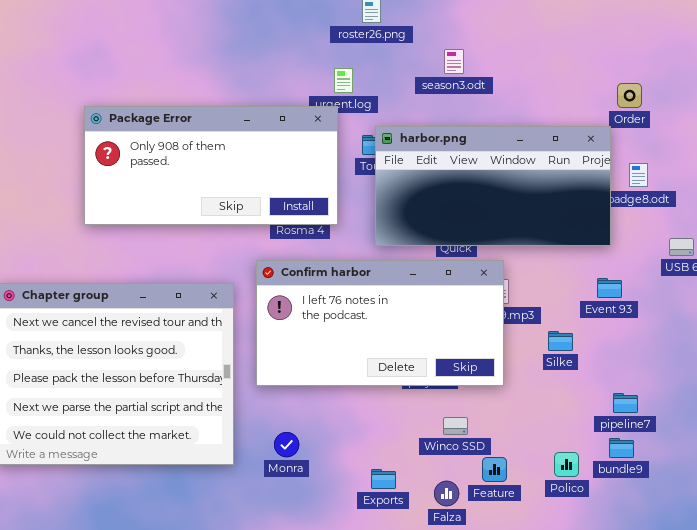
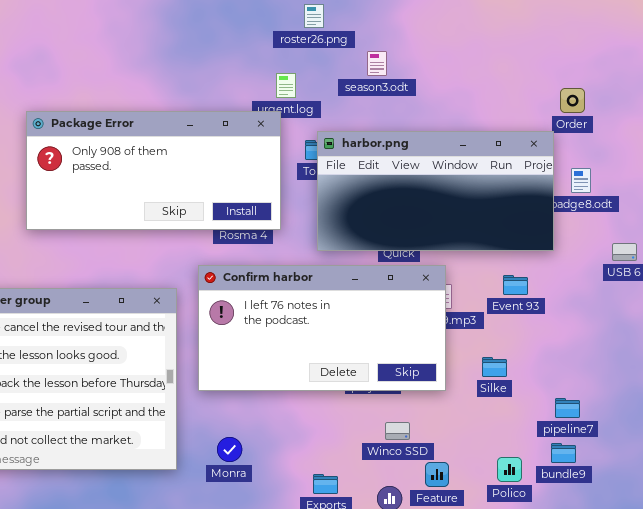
season3.odt: [444,49,464,74] -> [367,51,387,76], moved
Event 93: [597,278,622,298] -> [503,275,528,295], moved
Silke: [548,331,573,351] -> [482,357,507,377], moved

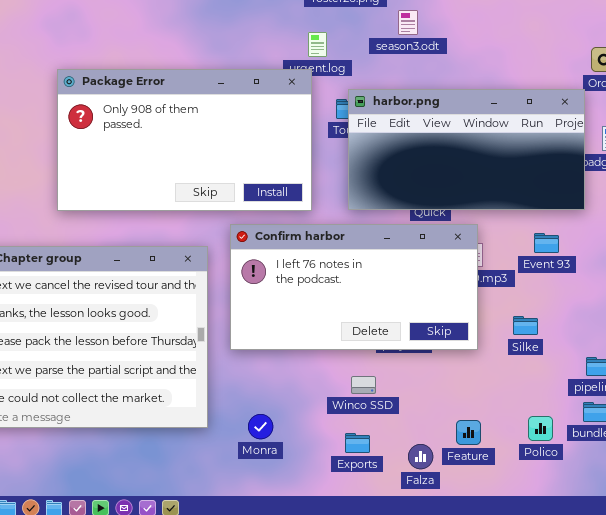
Package Error: [26,111,281,230] -> [57,69,312,211], resized
Winco SSD: [385,422,410,440] -> [351,376,376,394], moved
Monra: [217,437,242,462] -> [248,414,273,439], moved

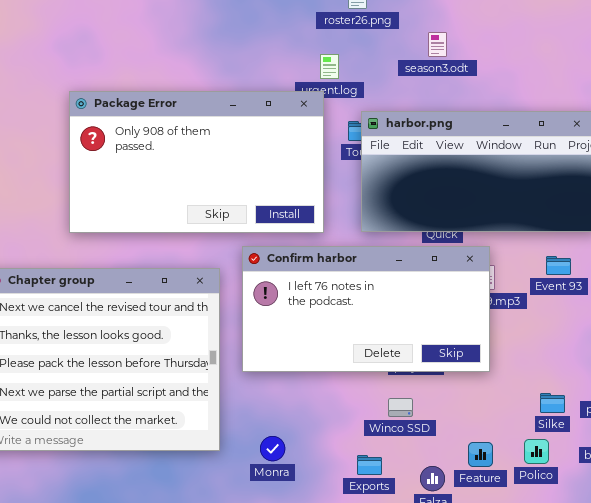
season3.odt: [398,10,418,35] -> [428,32,447,57], moved
Silke: [513,316,538,335] -> [540,393,565,413], moved
Winco SSD: [351,376,376,394] -> [388,398,413,417], moved
Polico: [528,416,553,441] -> [524,439,549,464], moved

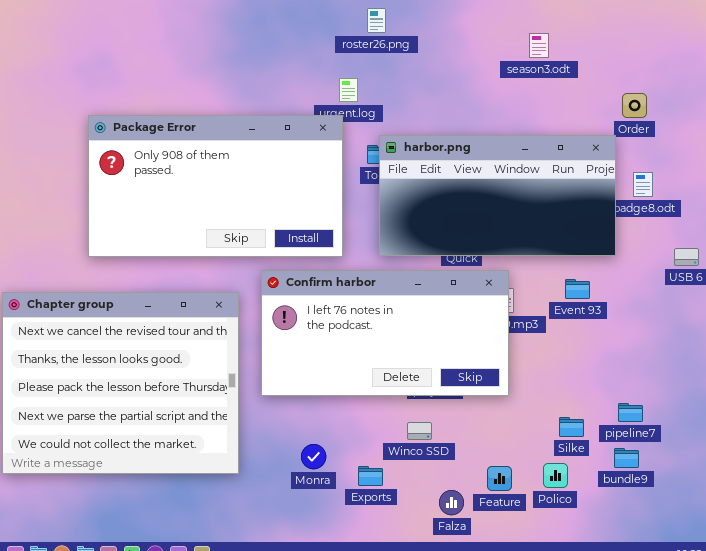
season3.odt: [428,32,447,57] -> [529,33,549,58], moved
Monra: [260,436,285,461] -> [301,444,326,469], moved
Exports: [357,455,382,475] -> [358,466,383,486], moved

